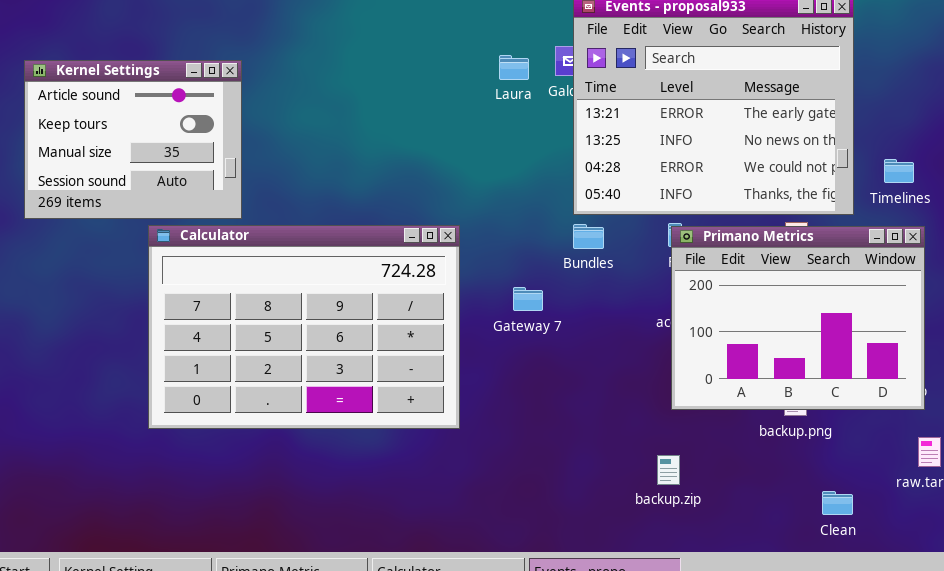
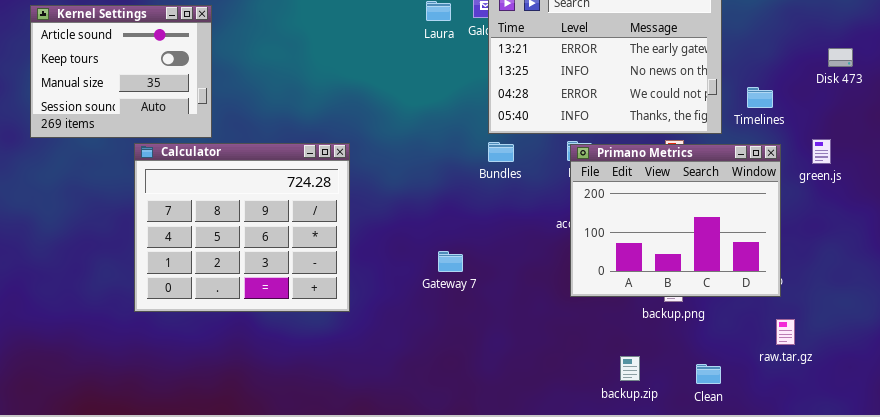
Calculator: [148,225,460,429] -> [134,143,350,312], resized
Gateway 7: [513,287,543,311] -> [438,251,463,272], moved
backup.zip: [657,455,680,485] -> [620,356,640,381], moved

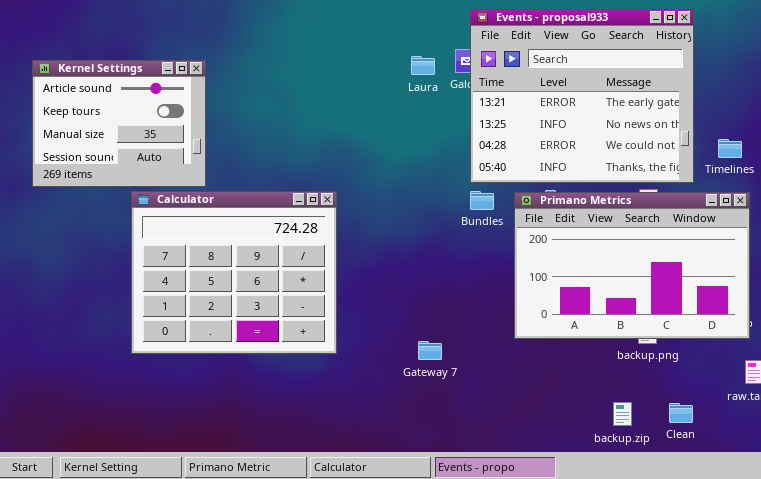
Primano Metrics: [570,144,781,297] -> [514,192,750,339], resized
Gateway 7: [438,251,463,272] -> [418,341,442,360], moved
backup.zip: [620,356,640,381] -> [613,402,632,426], moved

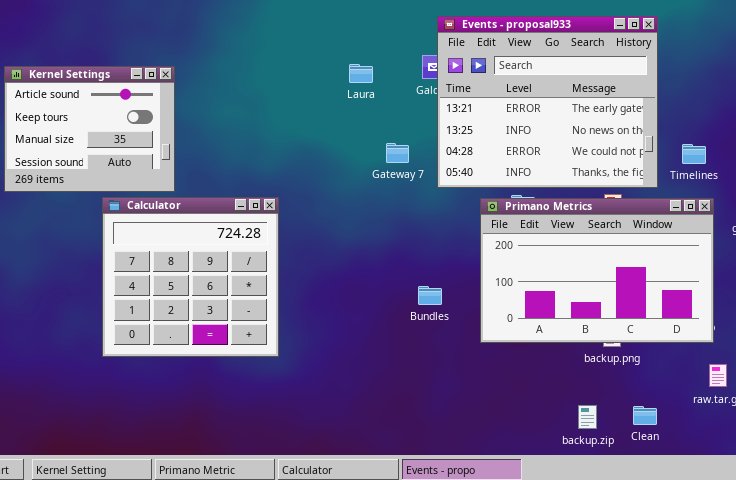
Laura: [411,56,435,75] -> [349,64,373,83], moved
Bundles: [470,191,494,210] -> [418,286,442,305], moved
Calculator: [131,191,337,354] -> [102,197,279,357], resized
Gateway 7: [418,341,442,360] -> [386,143,409,163], moved

